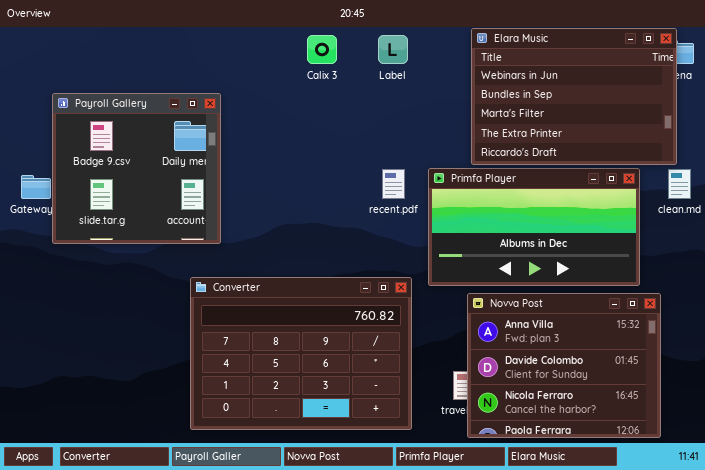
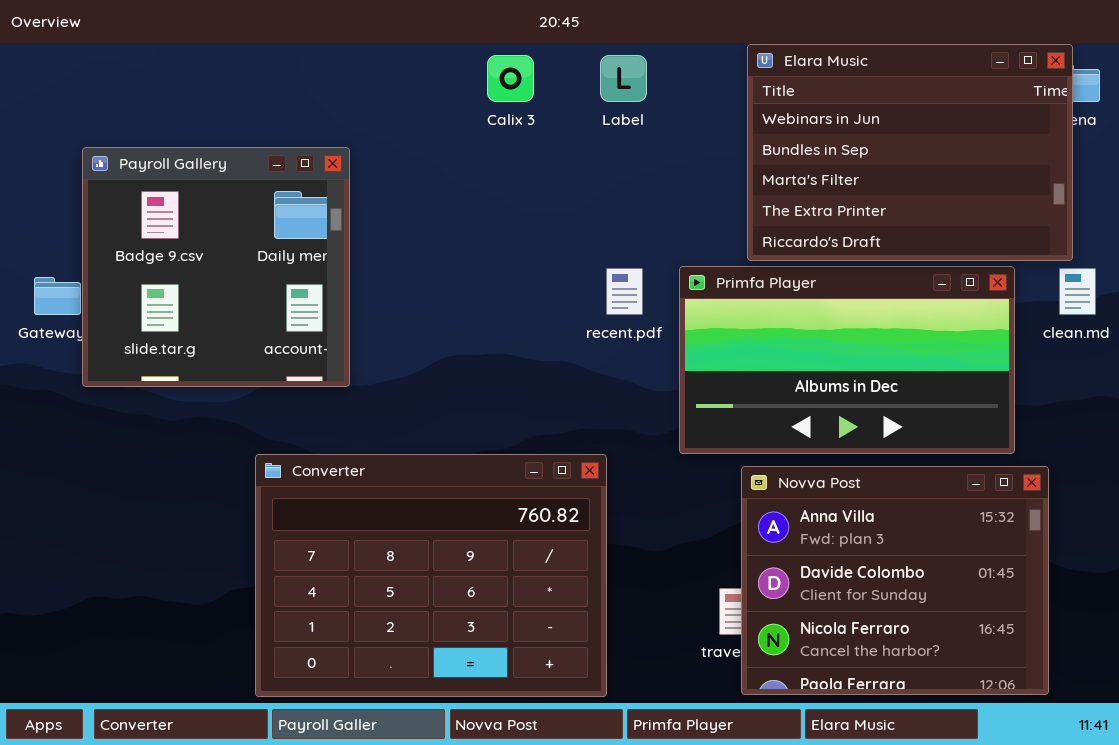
Converter: [190,277,412,430] -> [255,454,607,697], moved

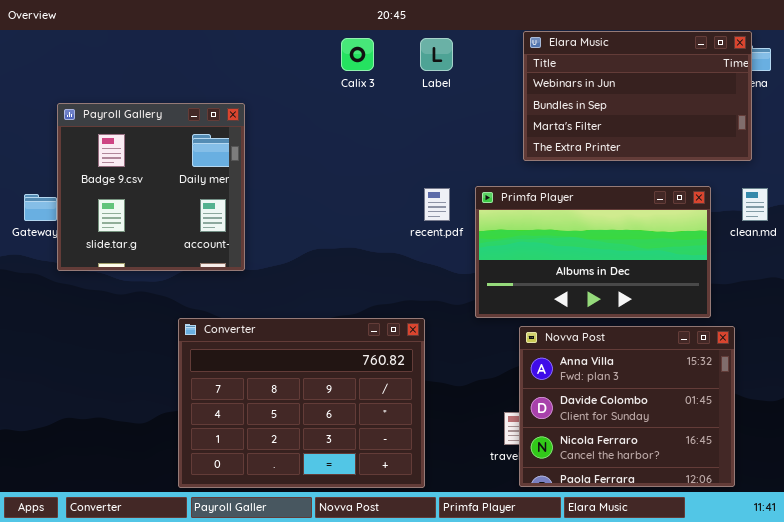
Elara Music: [747,44,1073,261] -> [523,31,752,161], resized

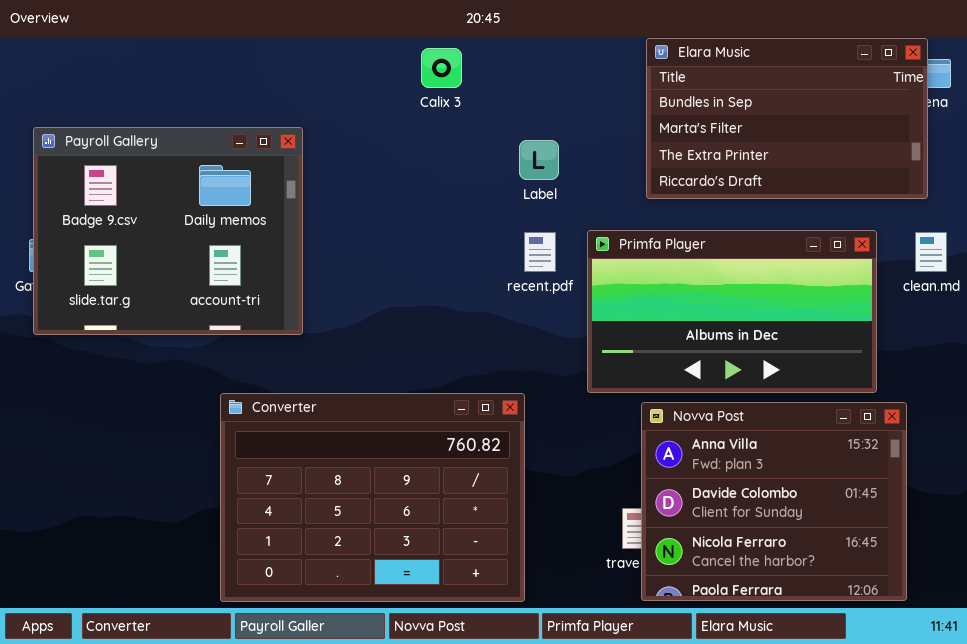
Elara Music: [523,31,752,161] -> [646,38,928,199], scrolled down 1 row
Label: [420,38,453,71] -> [519,140,559,180], moved
Payroll Gallery: [57,103,245,271] -> [33,127,303,335], resized

